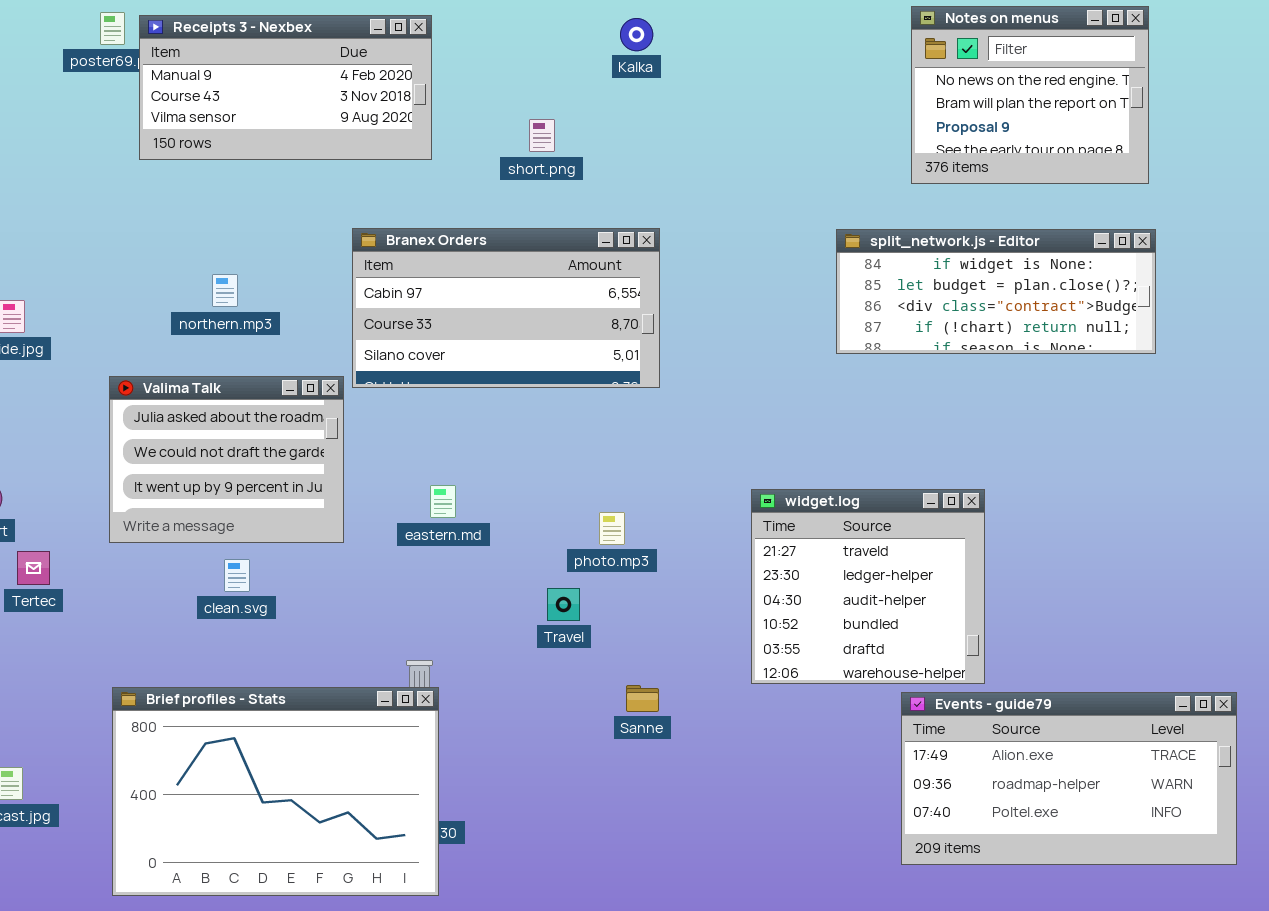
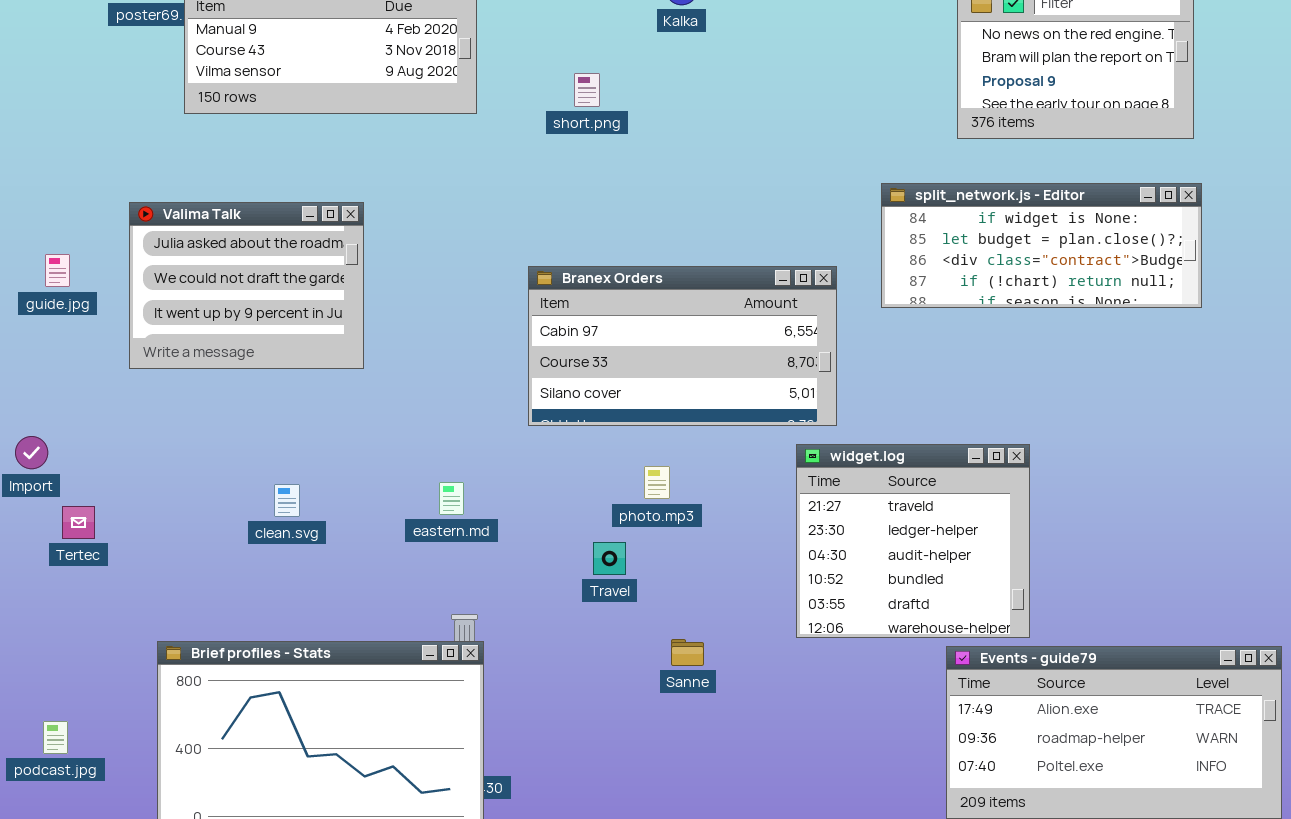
Branex Orders: [352,228,660,388] -> [528,266,837,426], moved
Valima Talk: [109,376,344,543] -> [129,202,364,369], moved
eastern.md: [430,485,456,518] -> [439,482,464,515], moved
clean.svg: [224,559,250,592] -> [274,484,300,517], moved

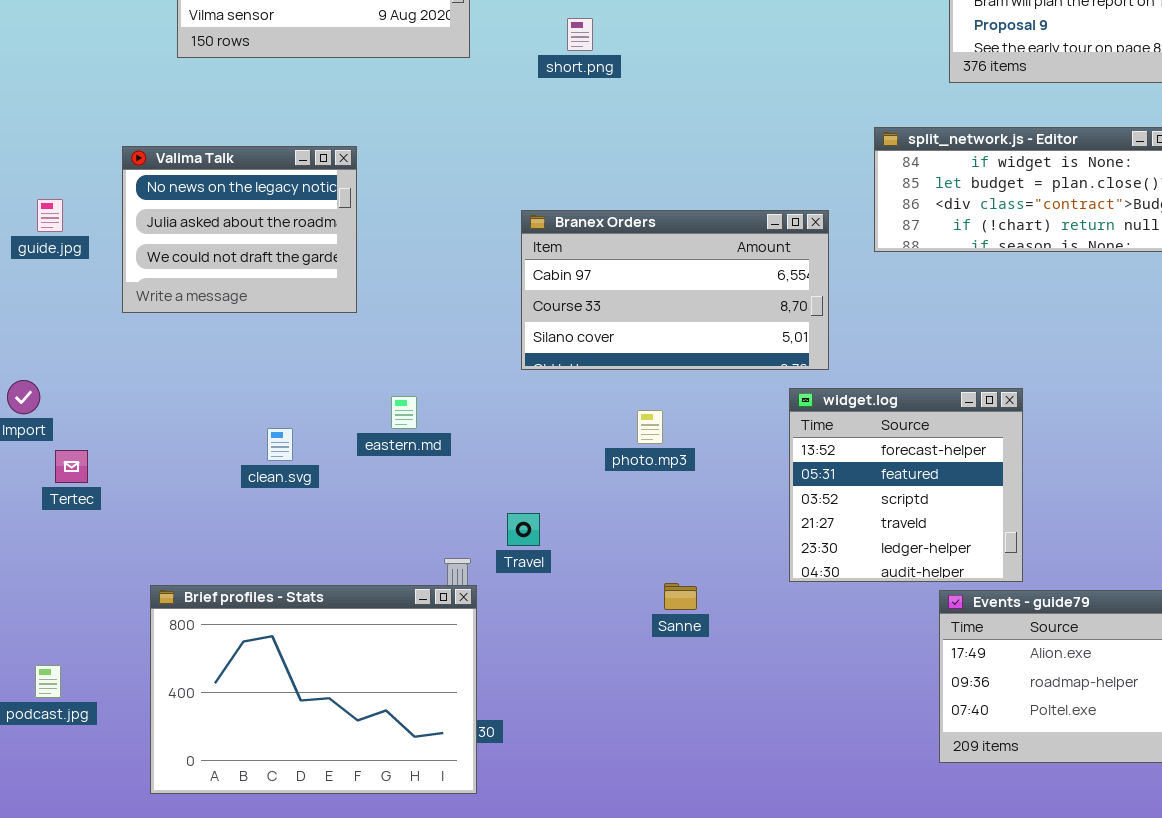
Valima Talk: [129,202,364,369] -> [122,146,357,313], scrolled up 1 row
widget.log: [796,444,1030,638] -> [789,388,1023,582], scrolled up 3 rows
eastern.md: [439,482,464,515] -> [391,396,417,429], moved
Travel: [593,542,626,575] -> [507,513,540,546], moved

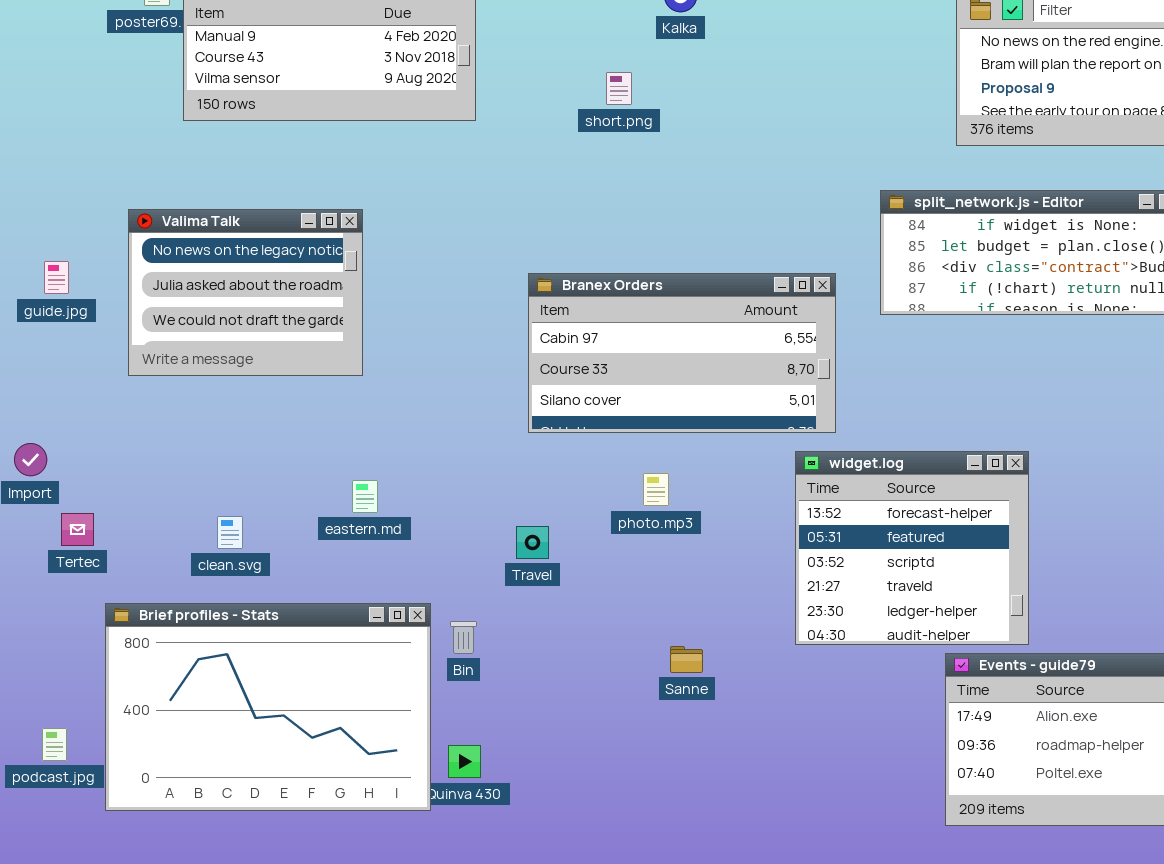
short.png: [567,18,593,51] -> [606,72,632,105], moved
eastern.md: [391,396,417,429] -> [352,480,378,513], moved
clean.svg: [267,428,293,461] -> [217,516,243,549], moved
Travel: [507,513,540,546] -> [516,526,549,559], moved
Brief profiles - Stats: [150,585,477,794] -> [105,603,431,811], moved

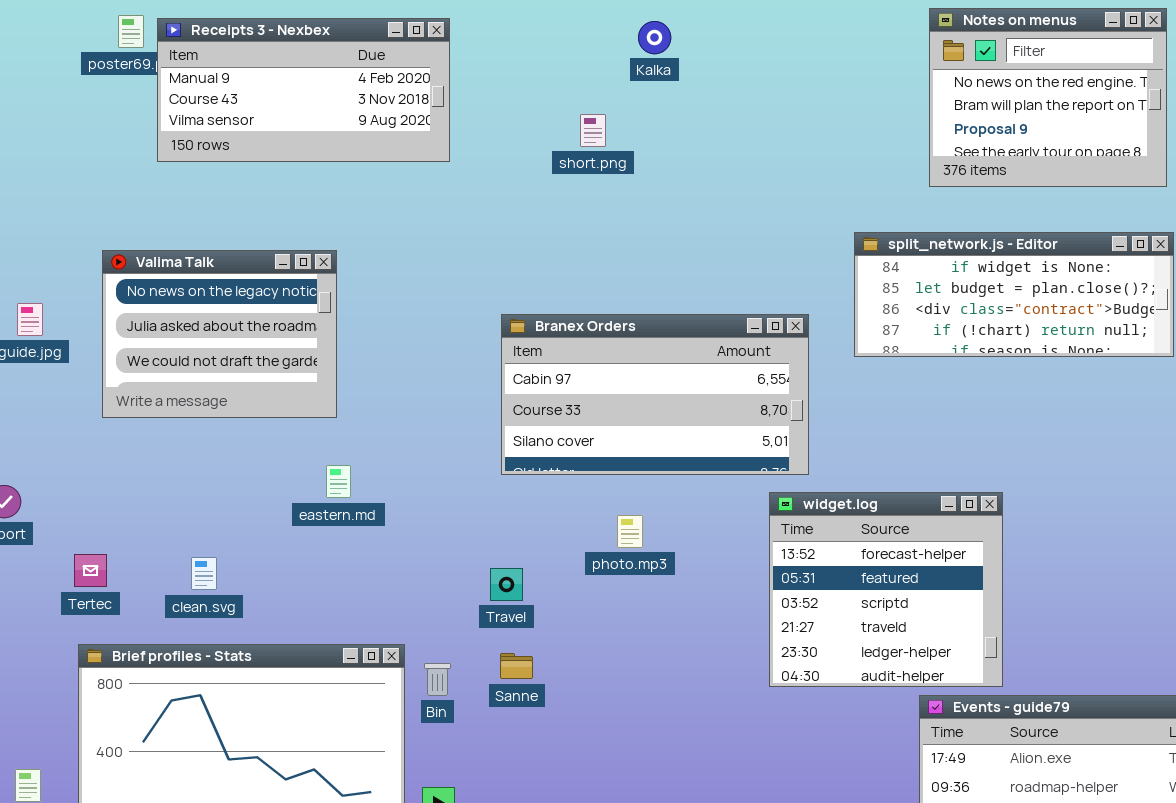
eastern.md: [352,480,378,513] -> [326,465,351,498], moved
Tertec: [61,513,94,546] -> [74,554,107,587], moved
Sanne: [670,646,703,673] -> [500,653,533,679], moved

